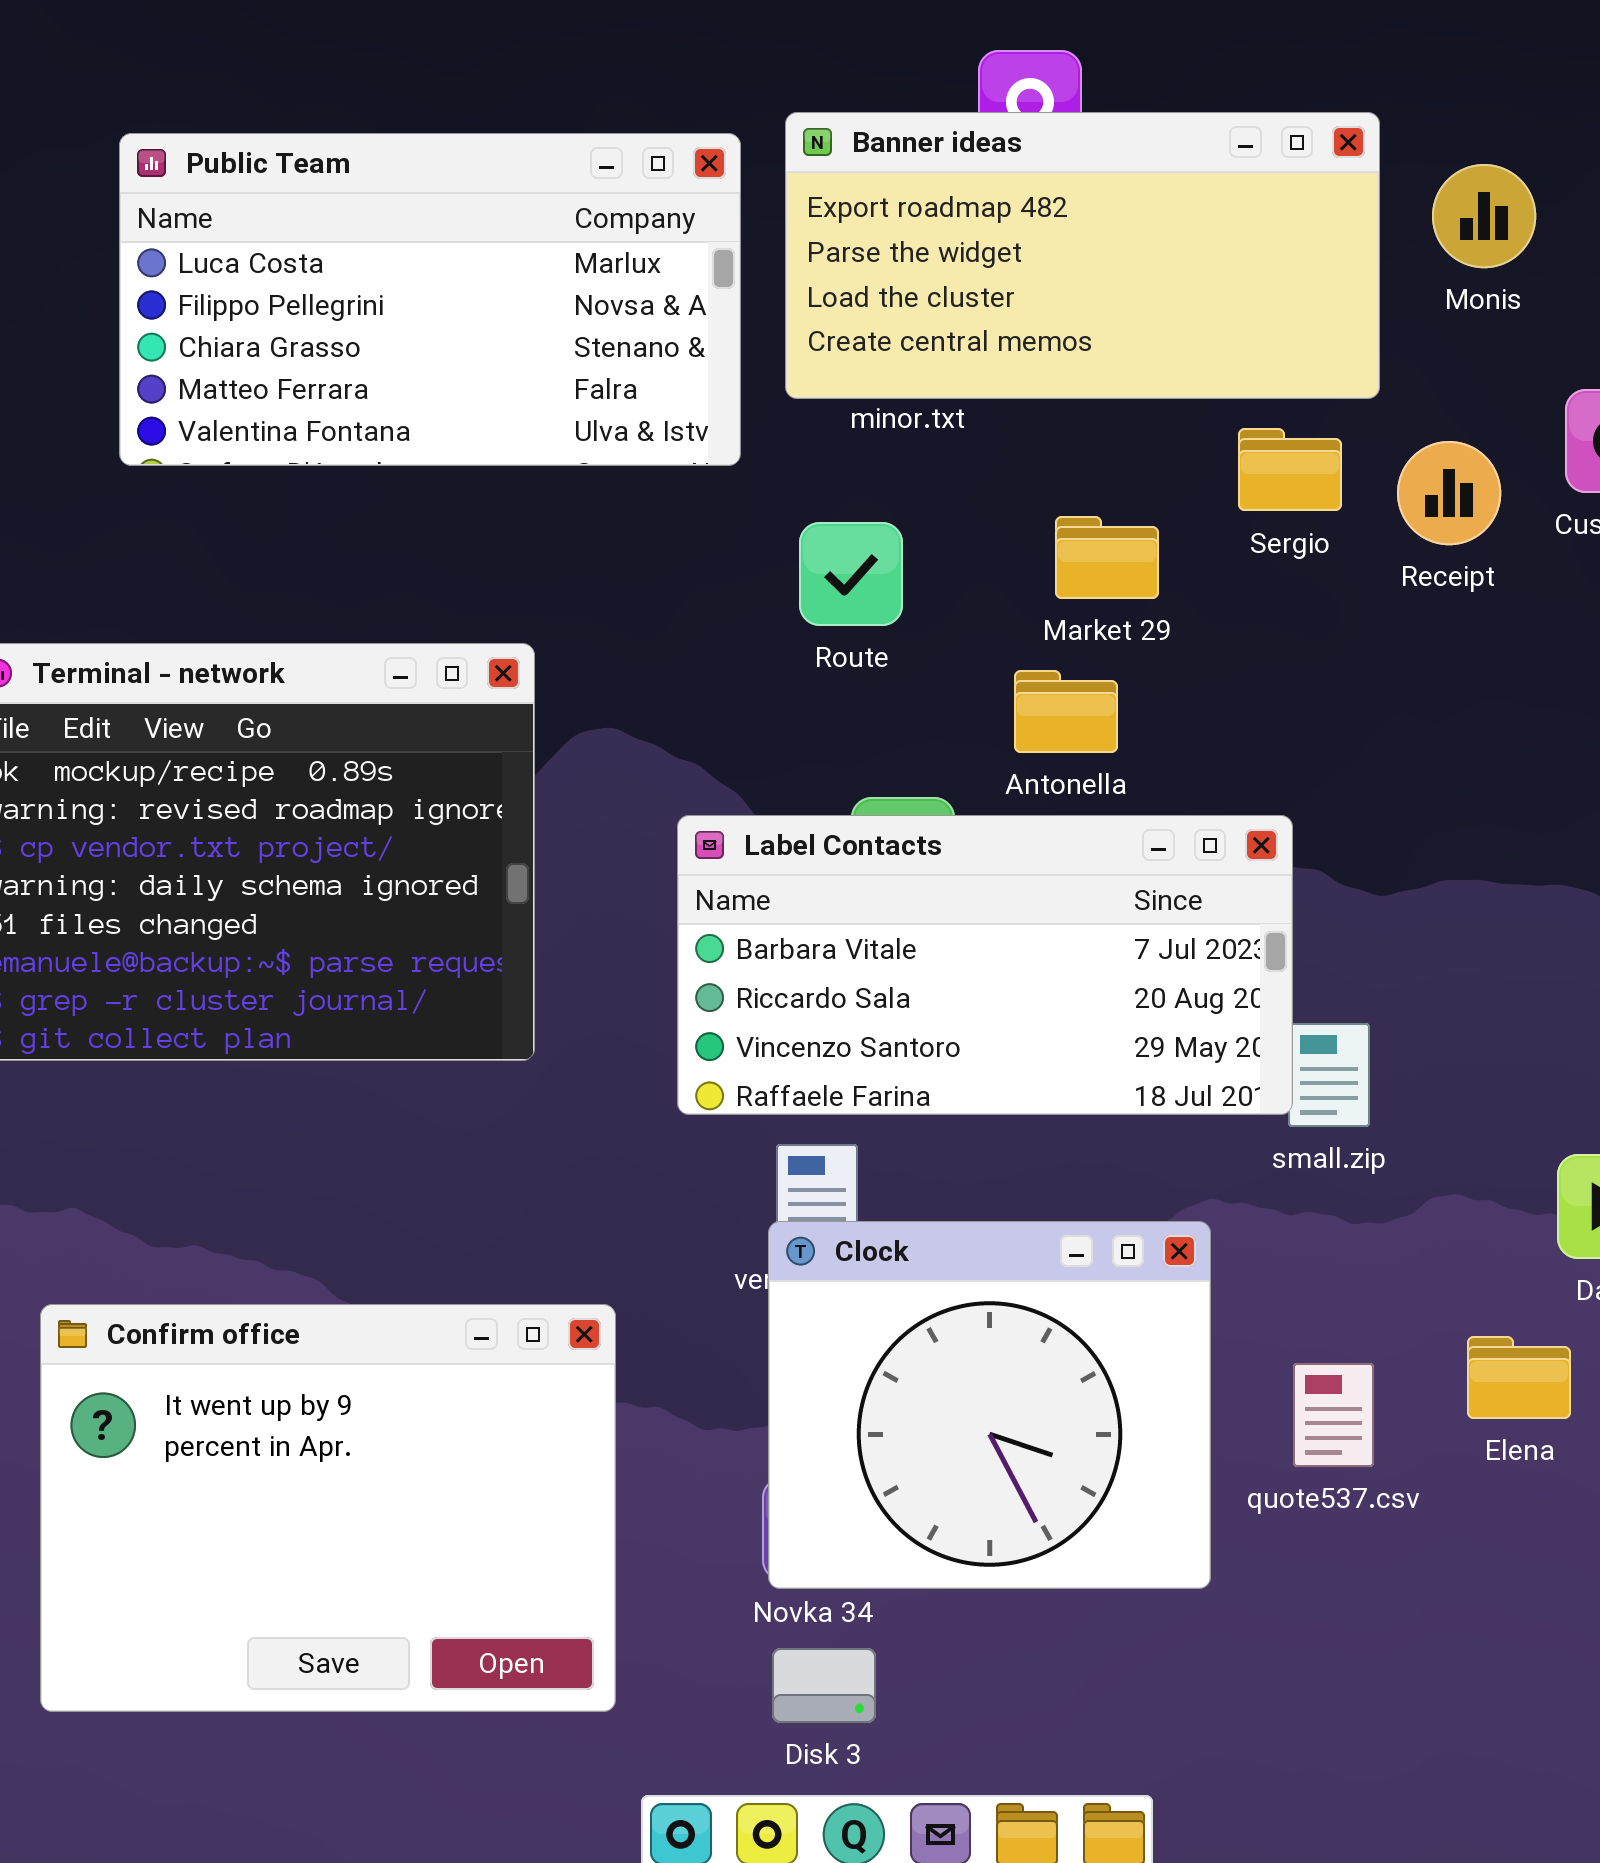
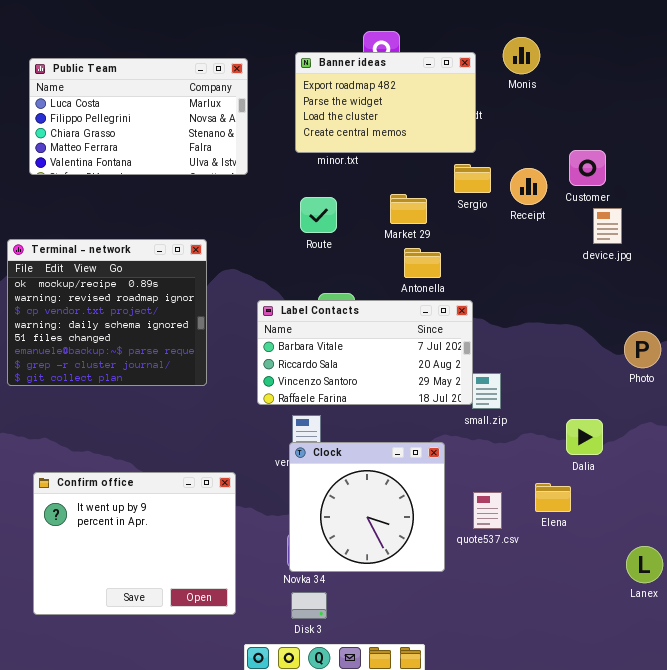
Banner ideas: [785,112,1380,399] -> [295,52,476,153], resized
Public Team: [119,133,741,466] -> [29,58,248,175], moved
Monis: [1432,164,1536,268] -> [503,37,540,74], moved
Antonella: [1014,670,1118,753] -> [404,248,441,278], moved

